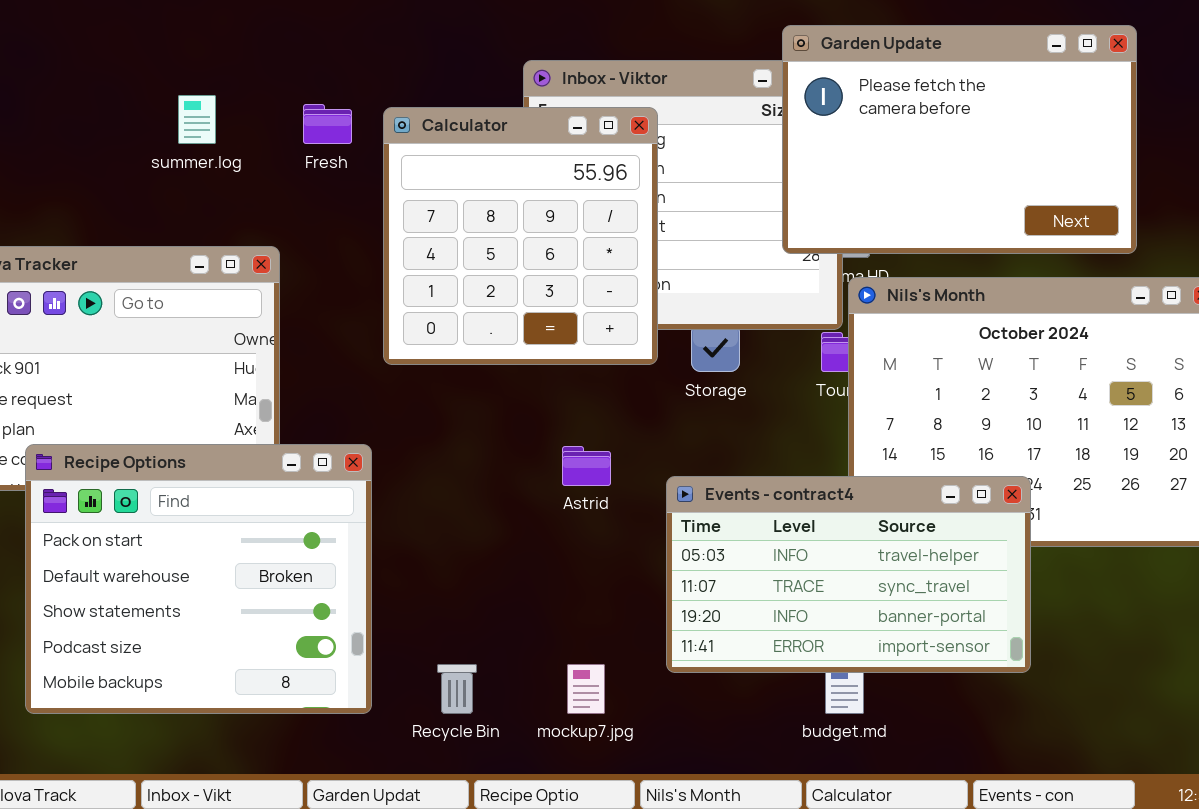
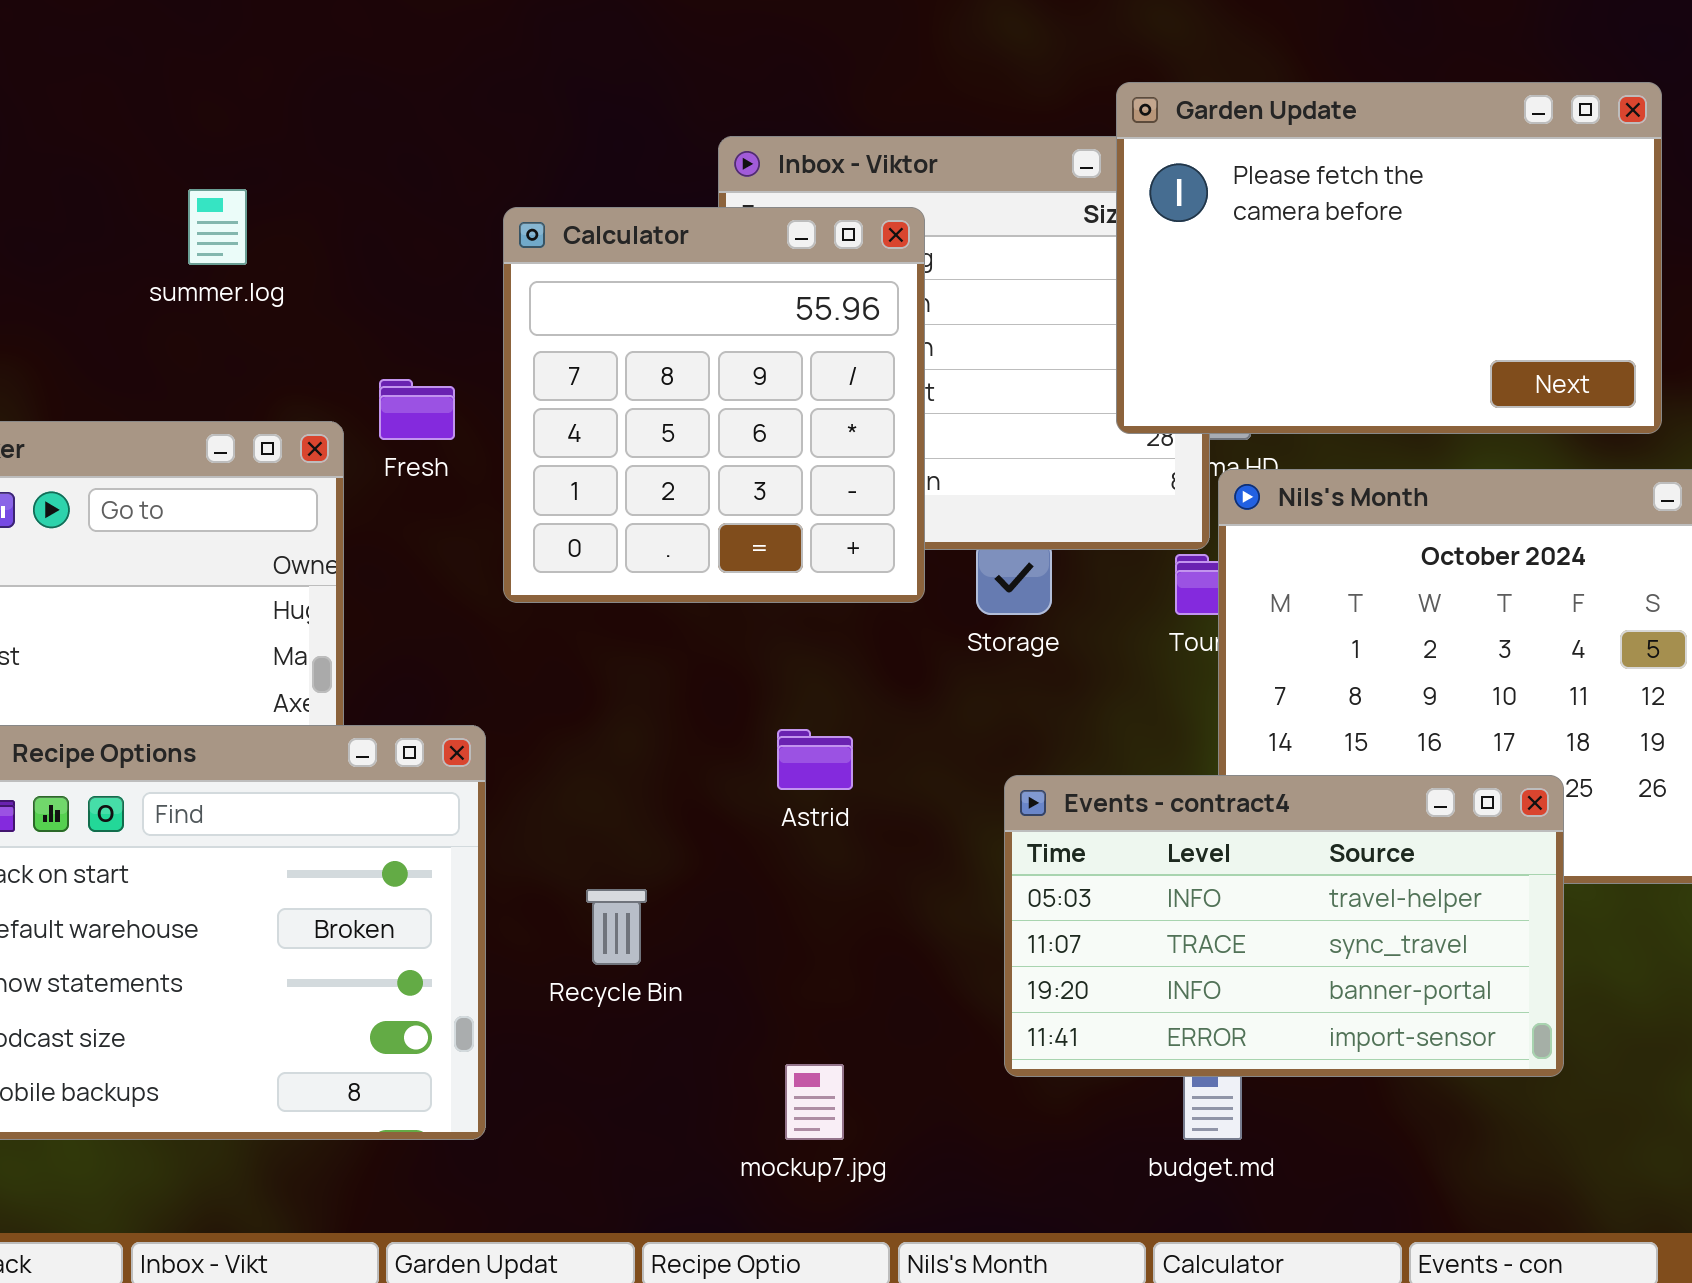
Fresh: [303,104,352,144] -> [379,379,455,440], moved
Events - contract4: [666,476,1031,673] -> [1004,775,1564,1077], moved
Recycle Bin: [437,664,477,714] -> [586,889,647,965], moved

